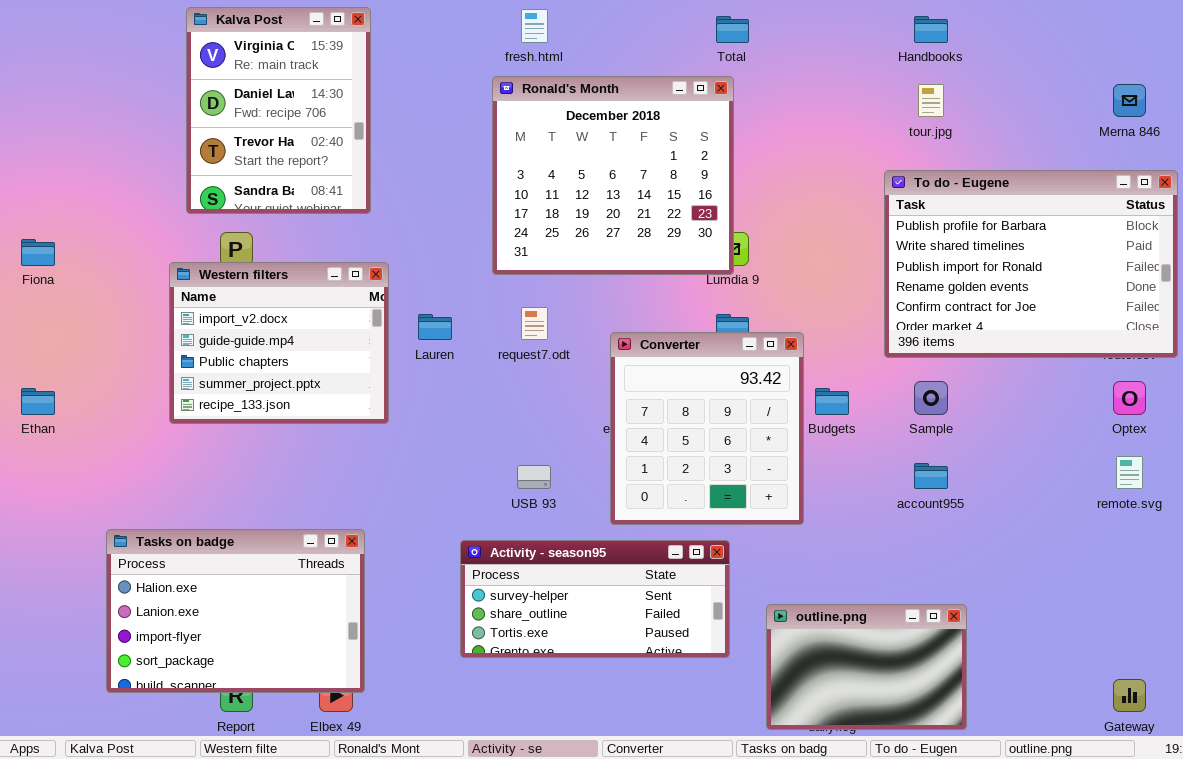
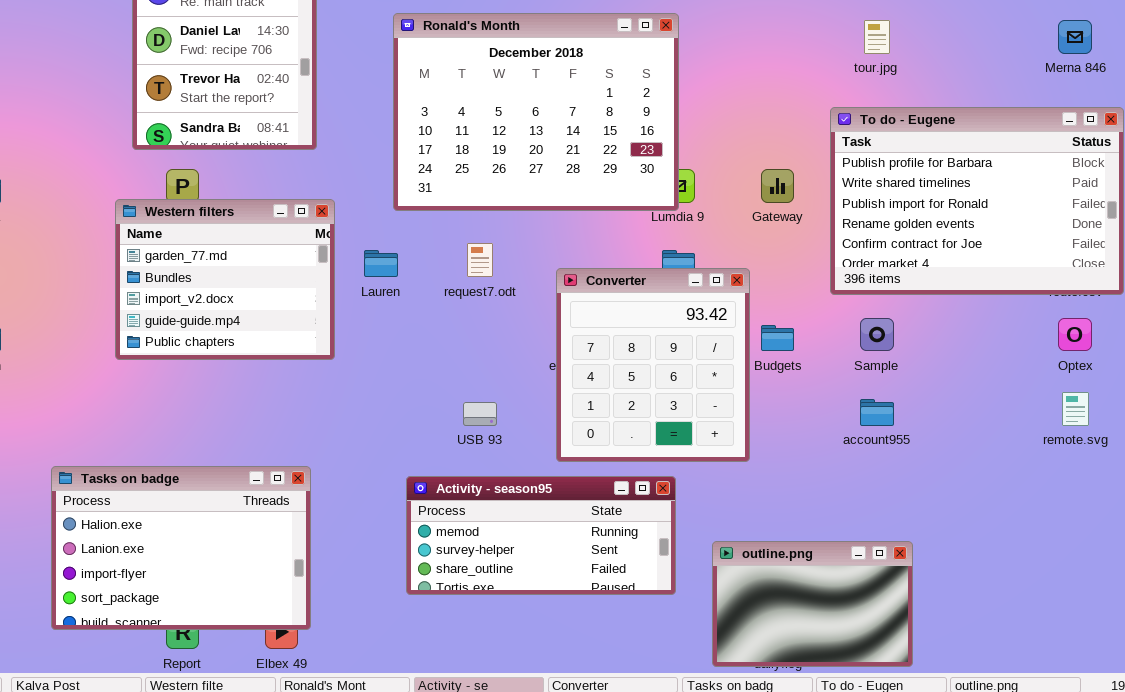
Ronald's Month: [492,76,734,275] -> [393,13,679,211], resized
Western filters: [169,262,389,424] -> [115,199,335,360], scrolled up 2 rows
Activity - season95: [460,540,730,658] -> [406,476,676,595], scrolled up 1 row
Gateway: [1113,679,1146,712] -> [761,169,794,203], moved

